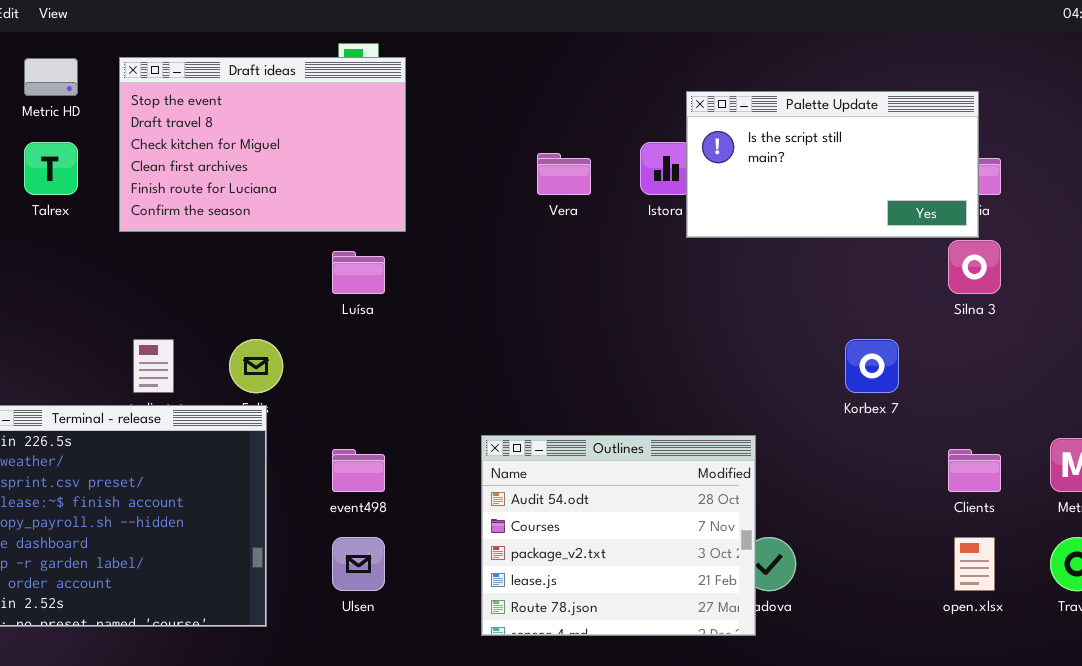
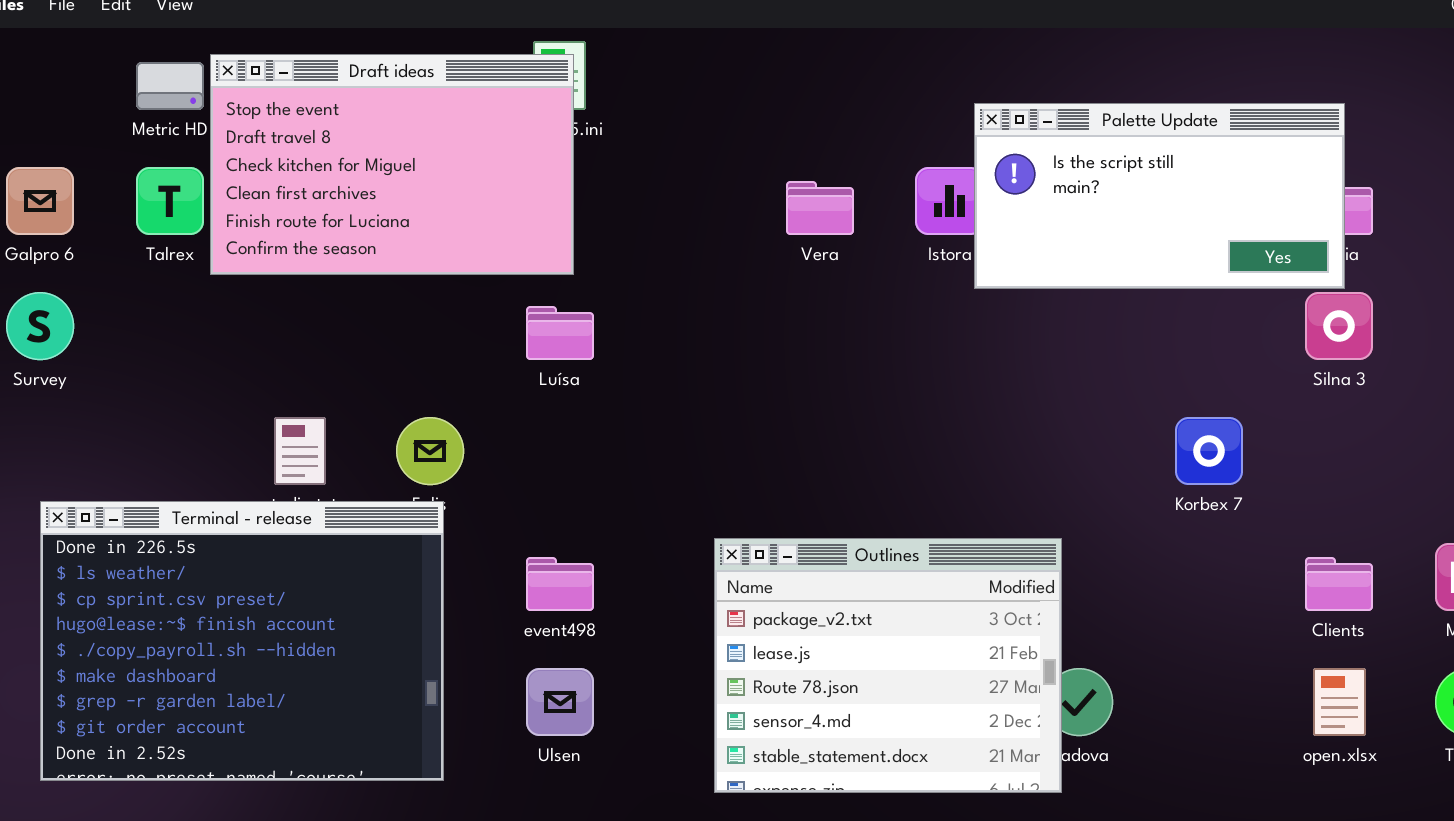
Draft ideas: [119,57,406,232] -> [210,54,574,275], moved
Outlines: [481,435,756,636] -> [714,538,1062,793], scrolled down 2 rows

